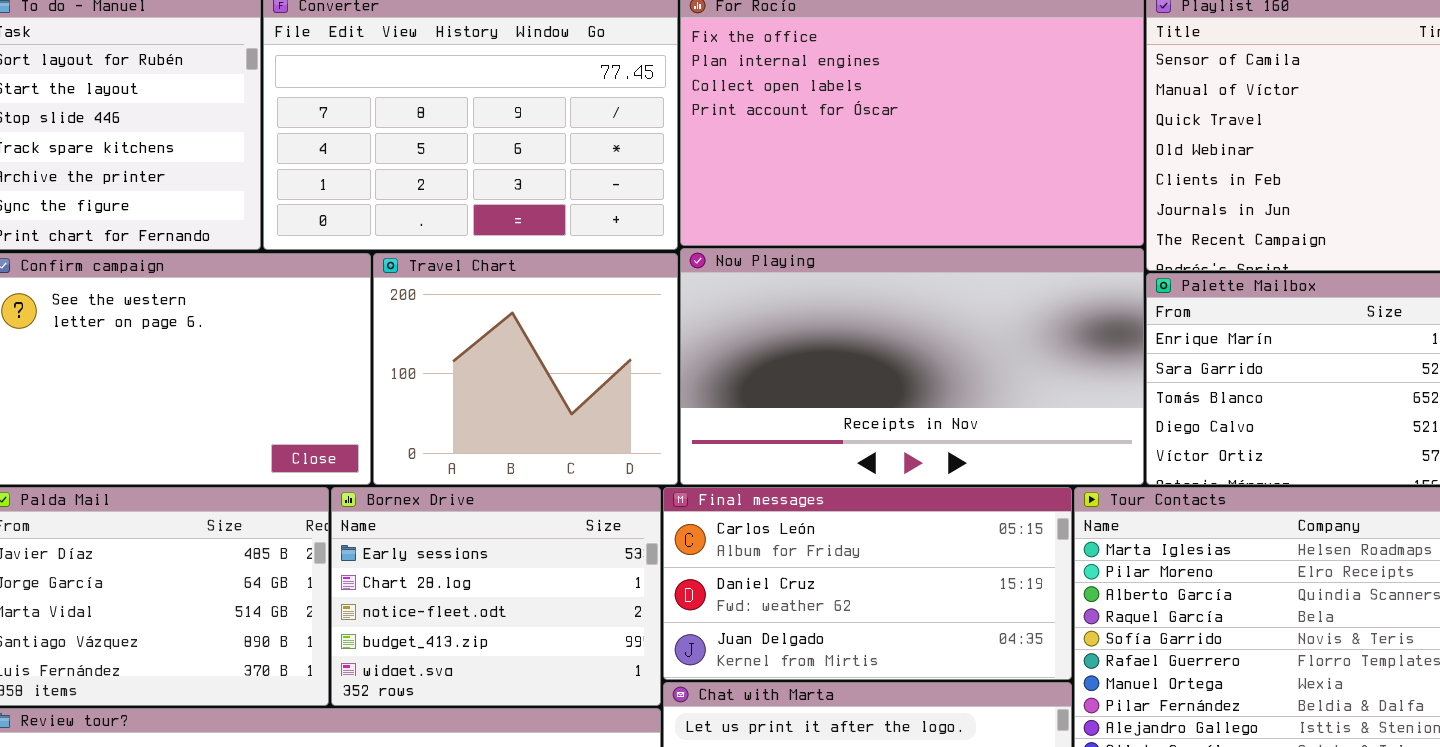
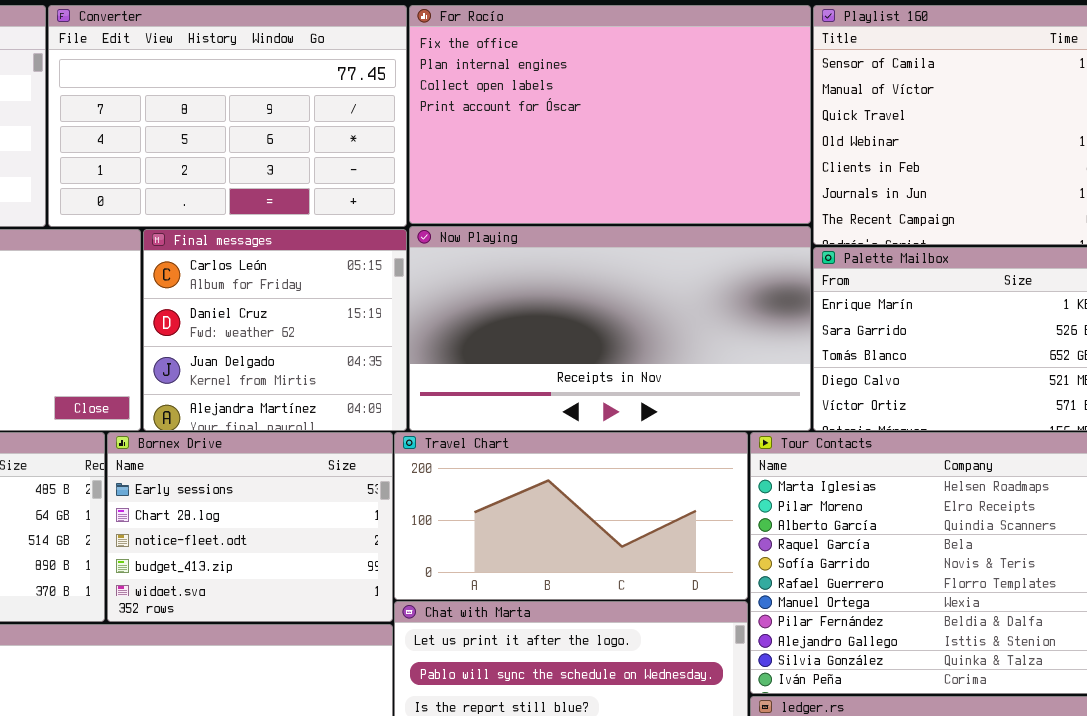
Travel Chart: [373,253,678,485] -> [394,432,748,600], moved, resized
Final messages: [663,487,1072,680] -> [143,229,407,431], moved, resized

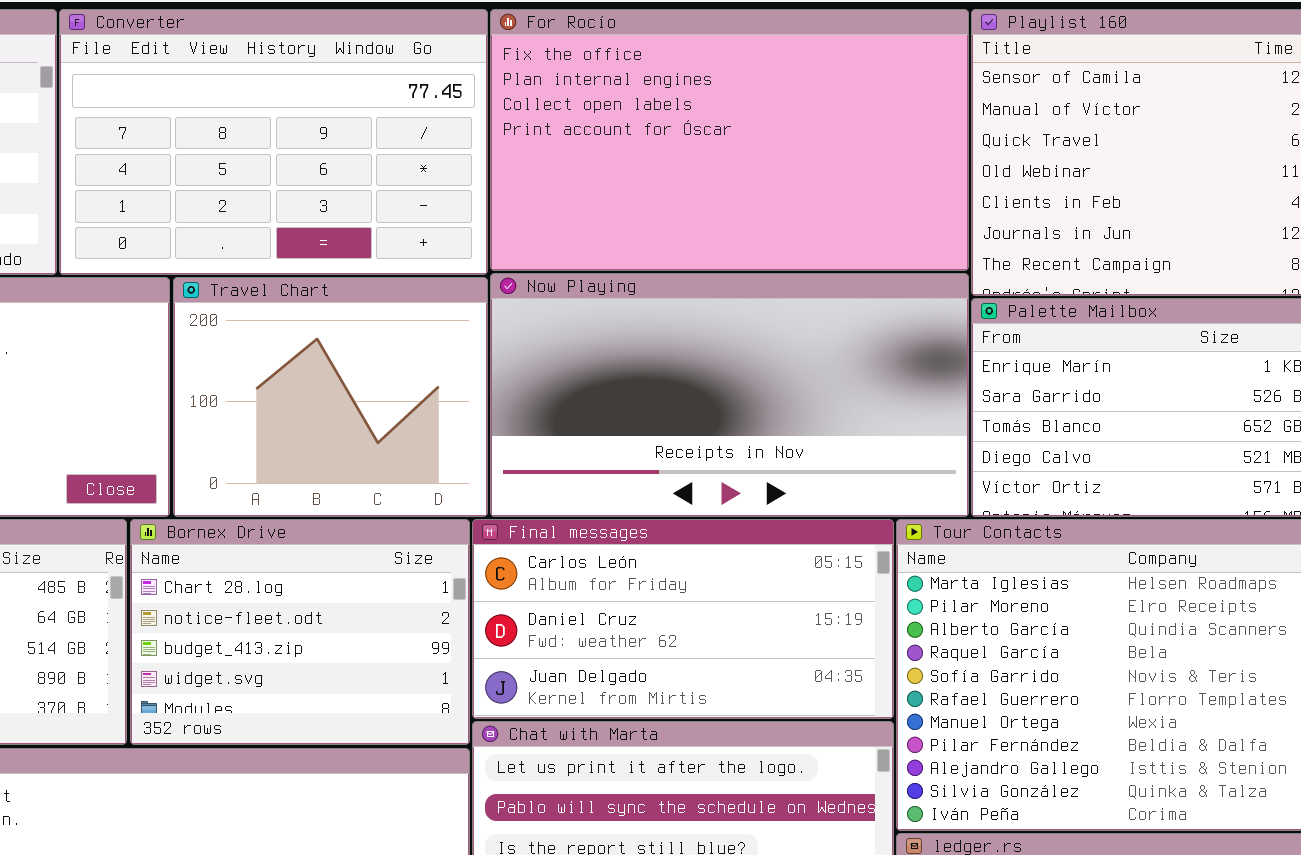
Final messages: [143,229,407,431] -> [472,519,894,719], moved, resized
Bornex Drive: [107,432,393,622] -> [130,519,470,745], scrolled down 1 row
Travel Chart: [394,432,748,600] -> [173,277,488,517], moved, resized

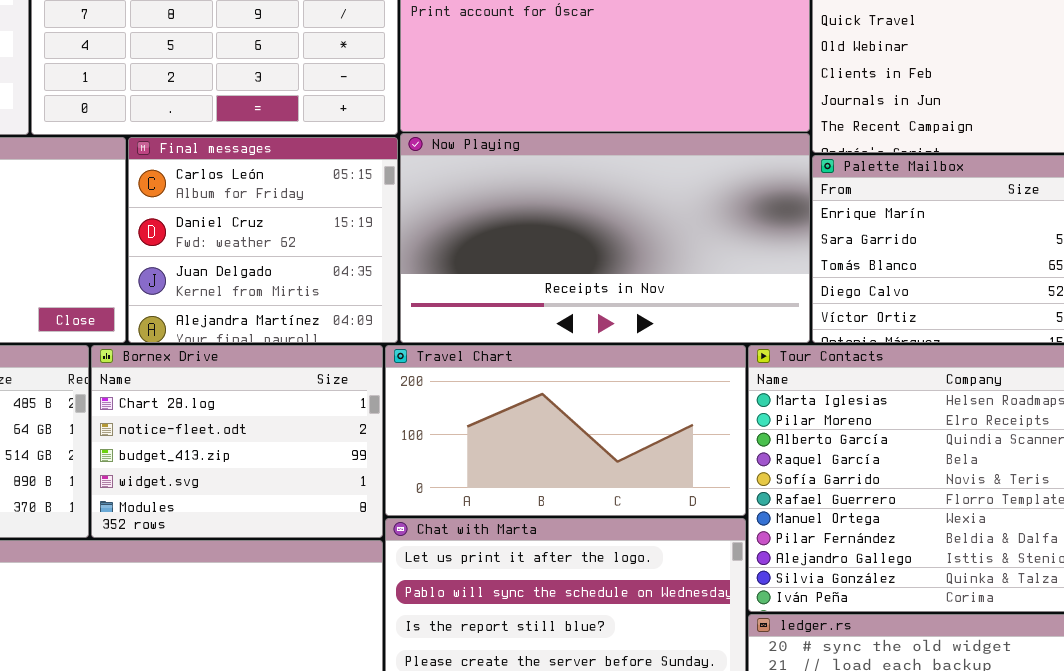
Travel Chart: [173,277,488,517] -> [385,345,746,516], moved, resized
Final messages: [472,519,894,719] -> [128,137,398,343], moved, resized

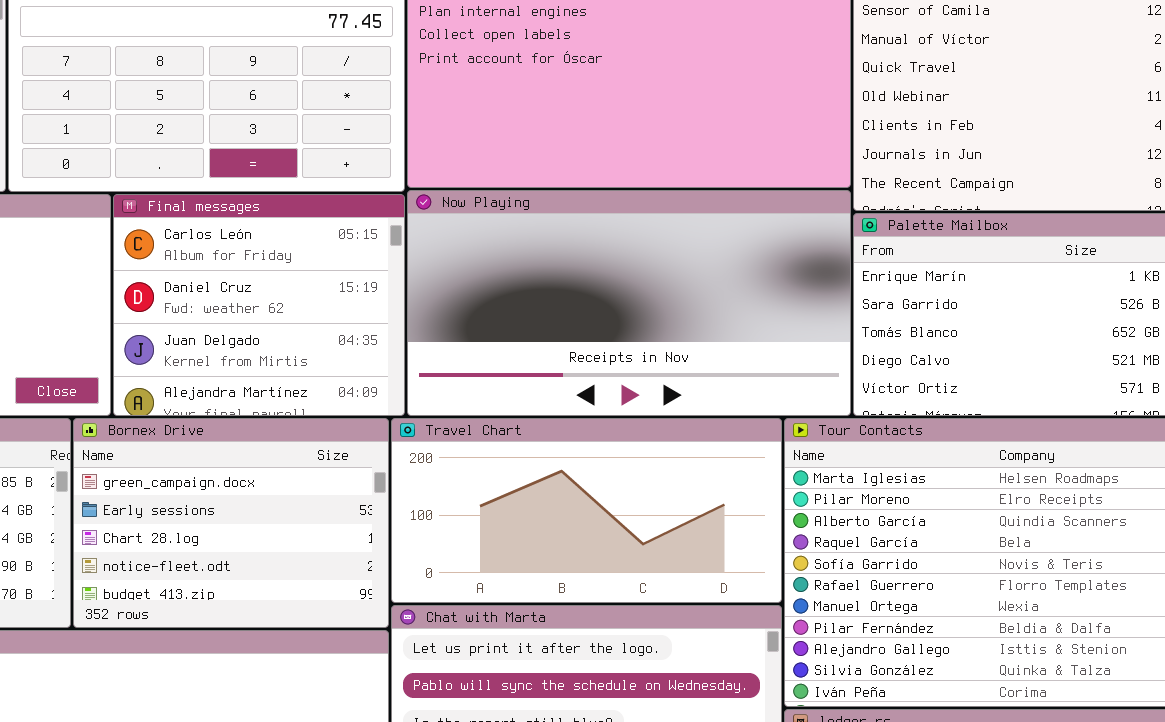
Bornex Drive: [91,345,383,538] -> [73,418,389,628], scrolled up 2 rows

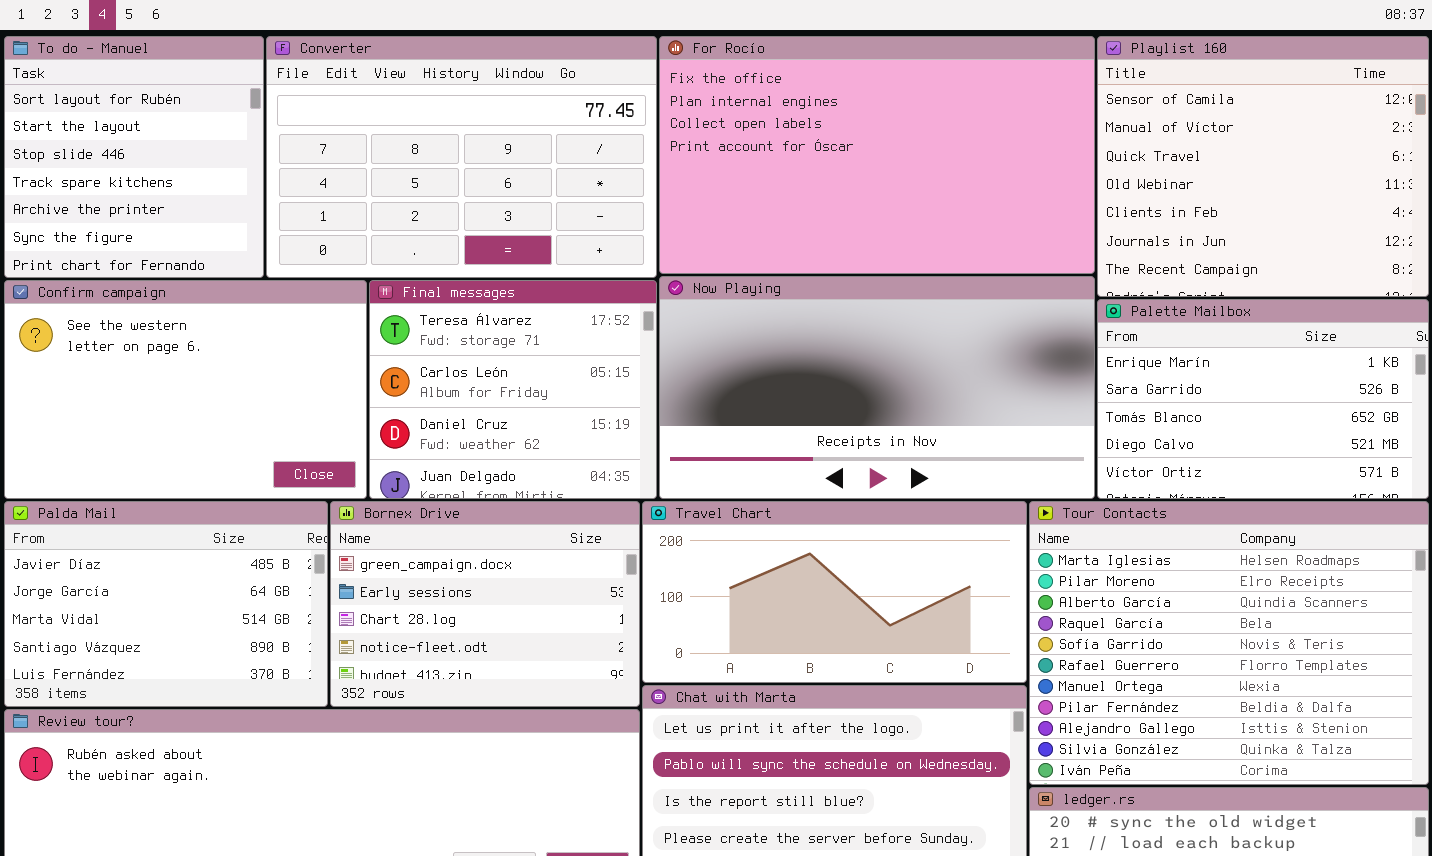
Final messages: [113,194,405,416] -> [369,280,657,499], scrolled up 1 row

